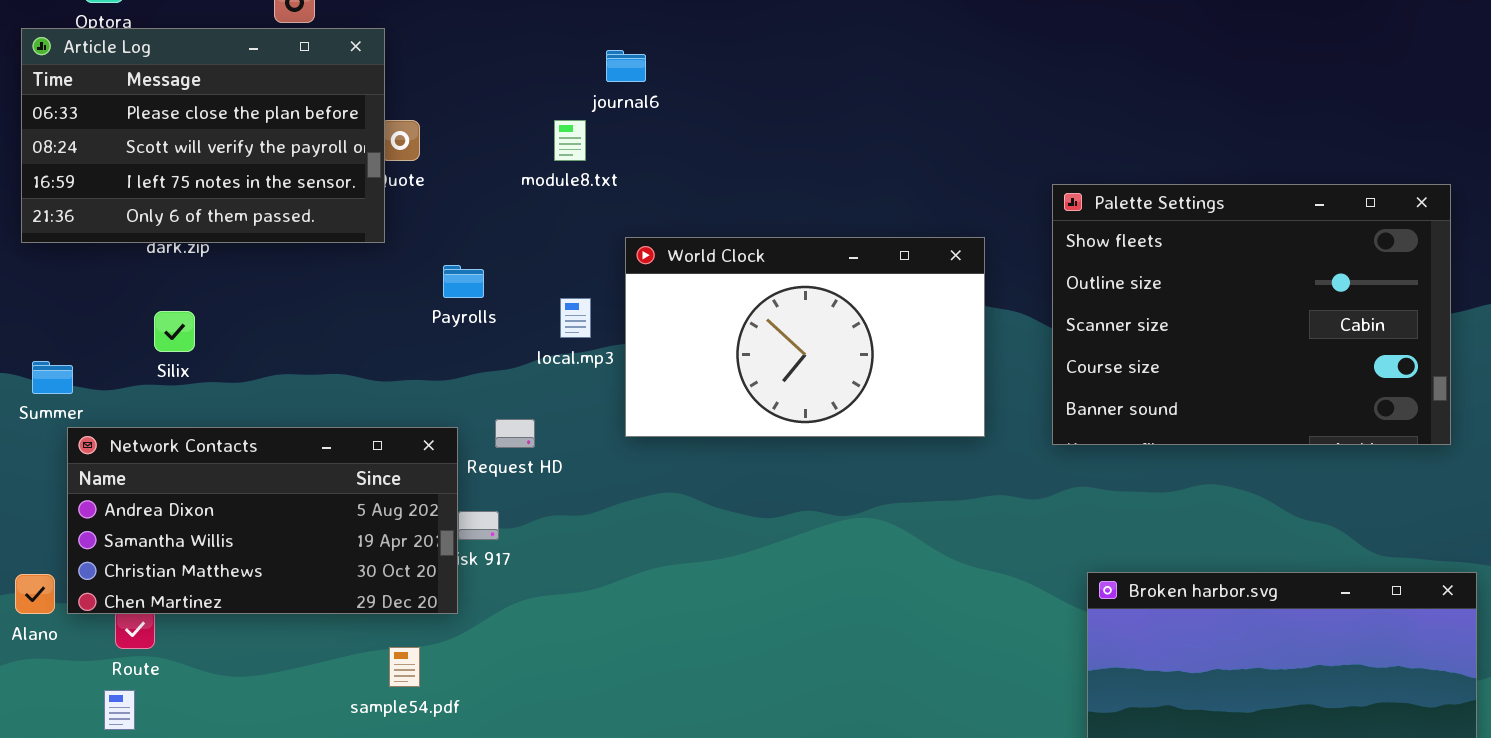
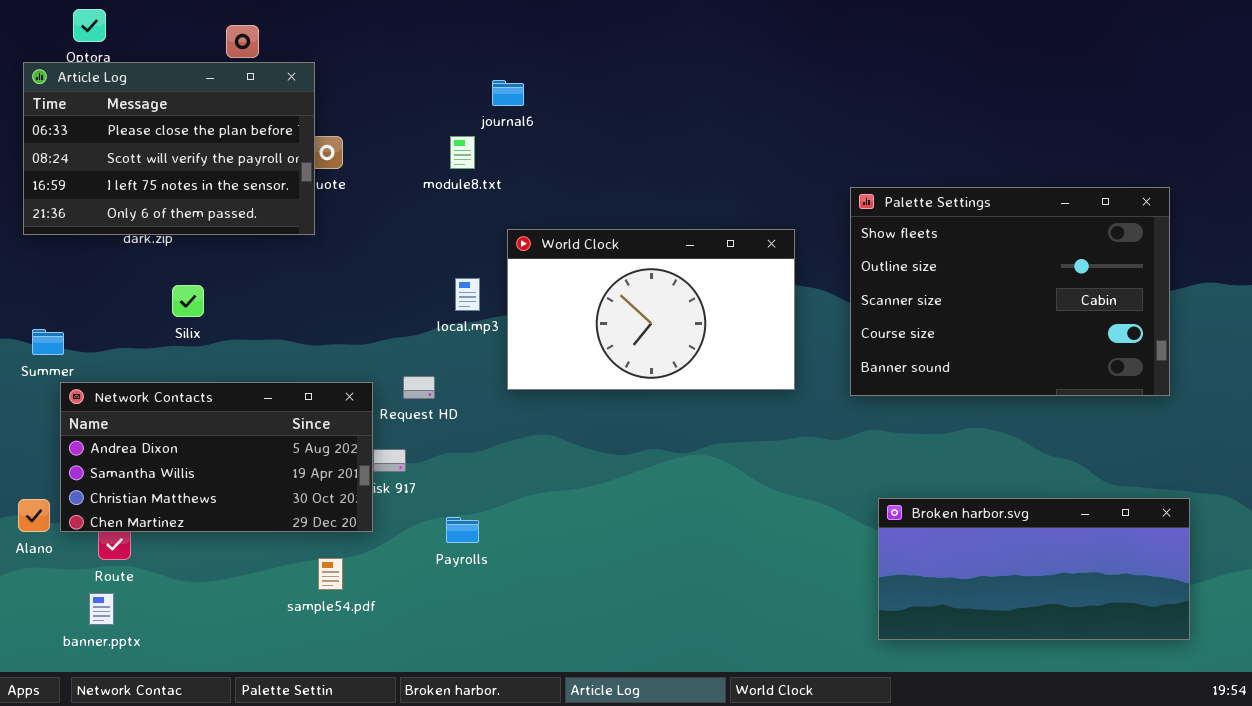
Payrolls: [443,265,484,298] -> [446,517,479,543], moved
Silix: [154,311,195,352] -> [172,285,204,317], moved

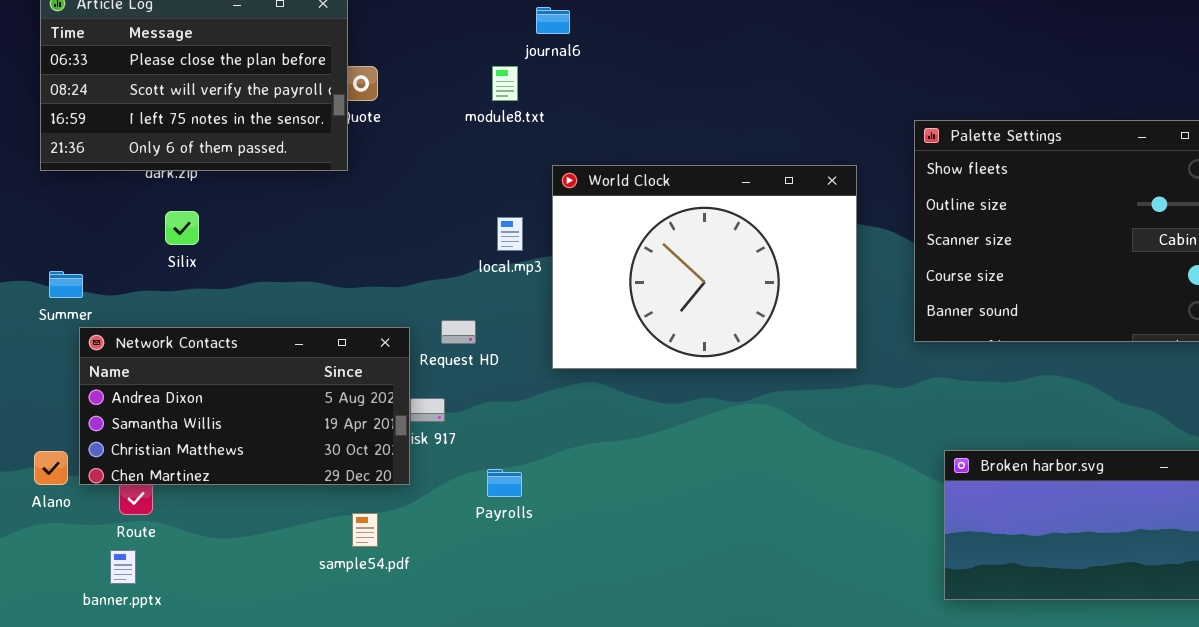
World Clock: [507,229,795,390] -> [552,165,857,369], resized
Silix: [172,285,204,317] -> [165,211,199,245], moved

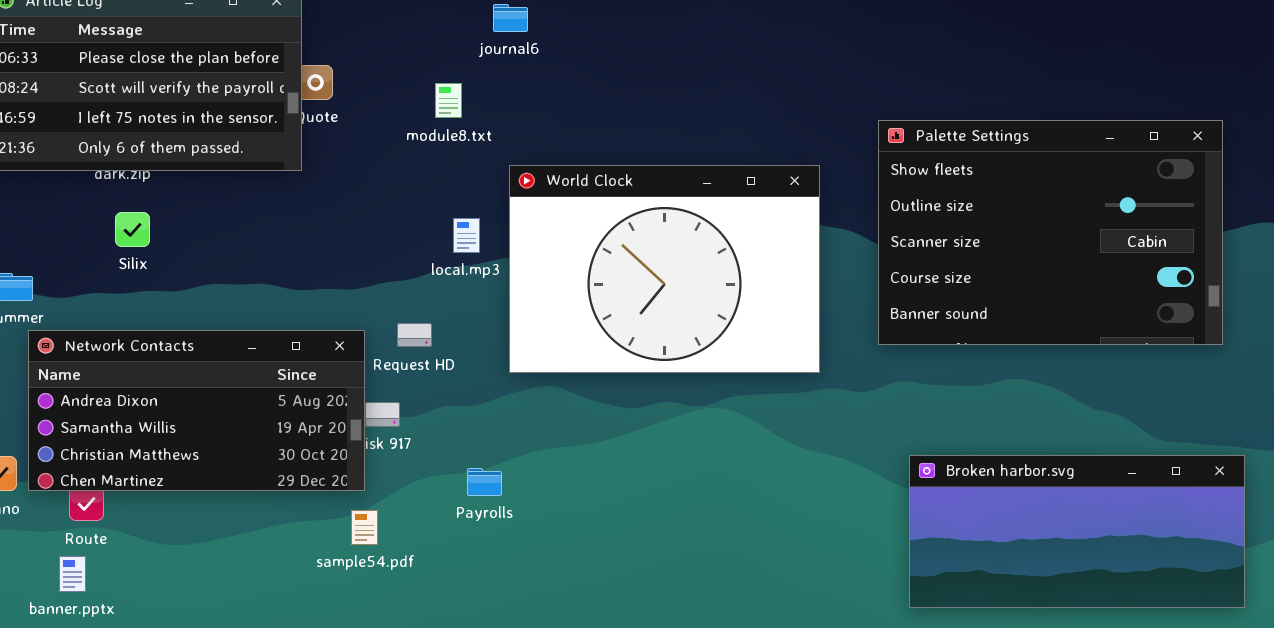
module8.txt: [492,66,518,101] -> [435,83,462,118], moved
Payrolls: [487,469,522,497] -> [467,468,502,496], moved
sample54.pdf: [352,513,378,547] -> [351,510,378,545], moved

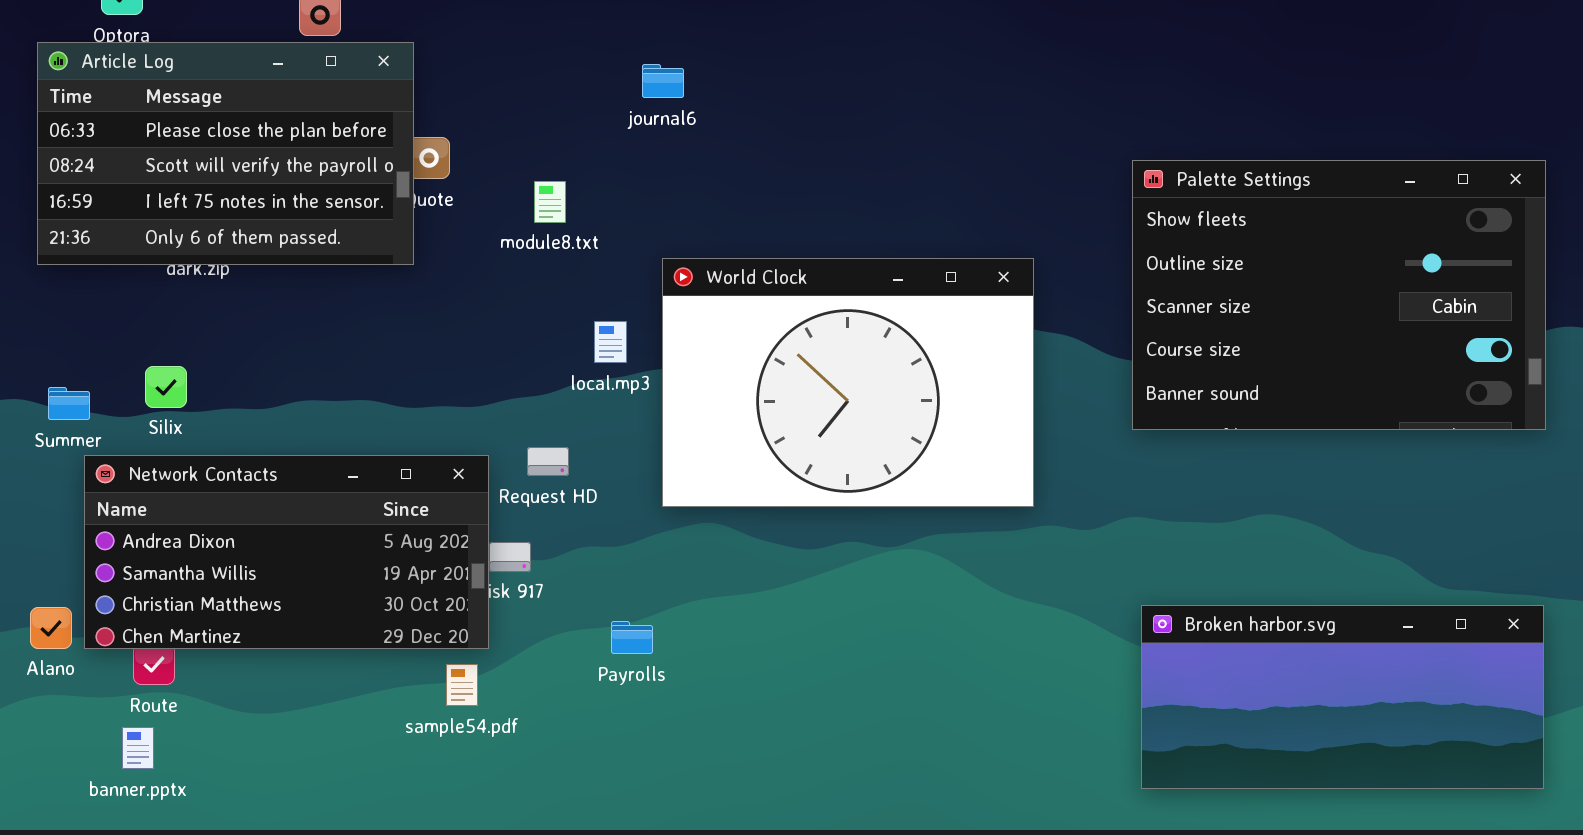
module8.txt: [435,83,462,118] -> [534,181,566,223], moved
Palette Settings: [878,120,1223,345] -> [1132,160,1546,430], moved
Silix: [115,212,150,247] -> [145,366,187,408], moved
sample54.pdf: [351,510,378,545] -> [446,664,478,706], moved

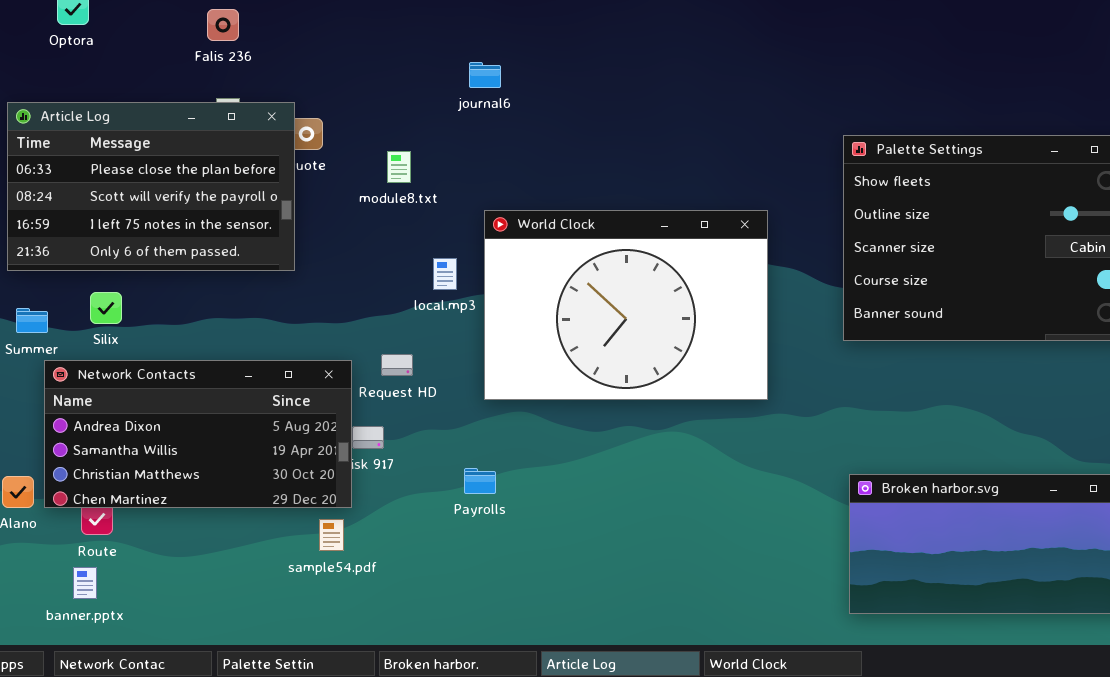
Article Log: [37,42,414,265] -> [7,102,295,271], moved
Payrolls: [611,621,653,654] -> [464,468,496,494], moved

